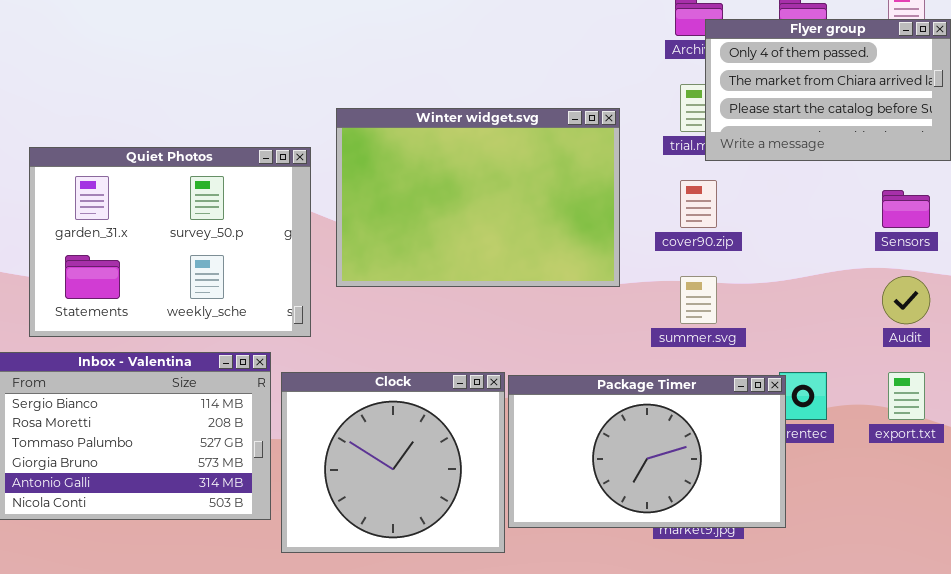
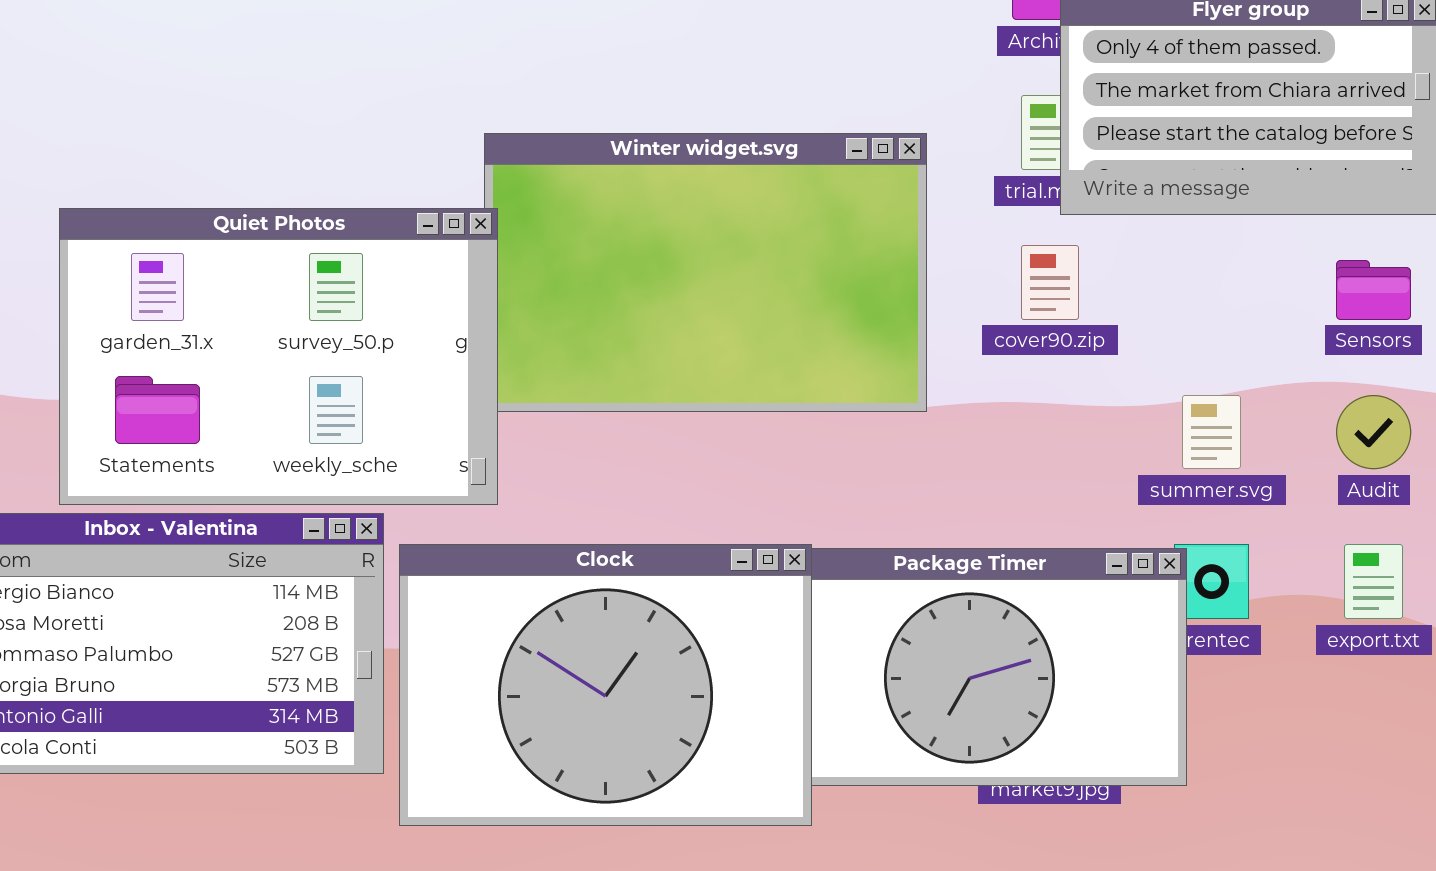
Quiet Photos: [29,147,311,337] -> [59,208,498,505], moved
summer.svg: [680,276,717,324] -> [1182,395,1241,469], moved
Clock: [281,372,505,553] -> [399,544,812,826], resized

